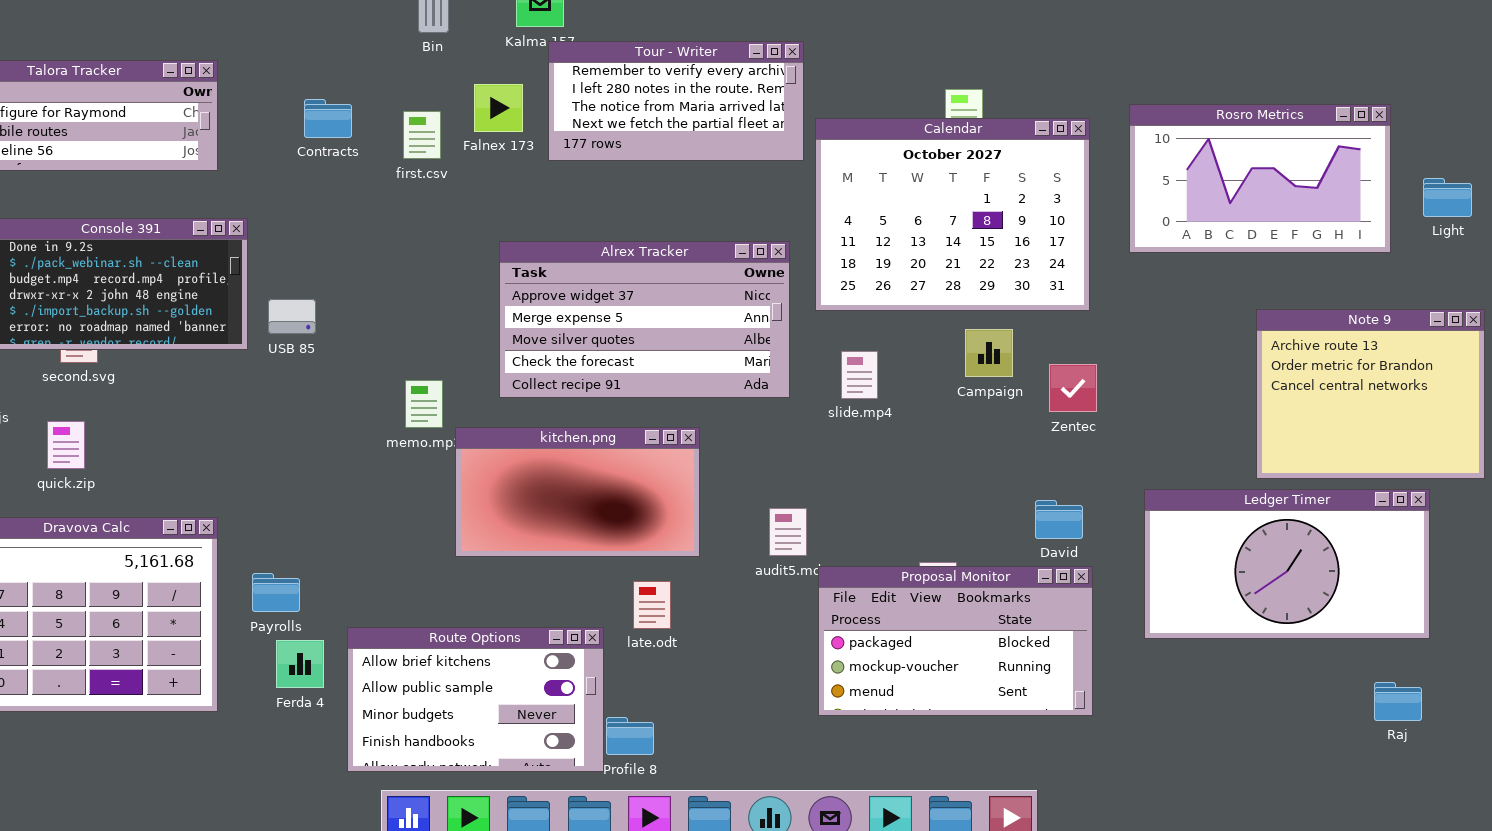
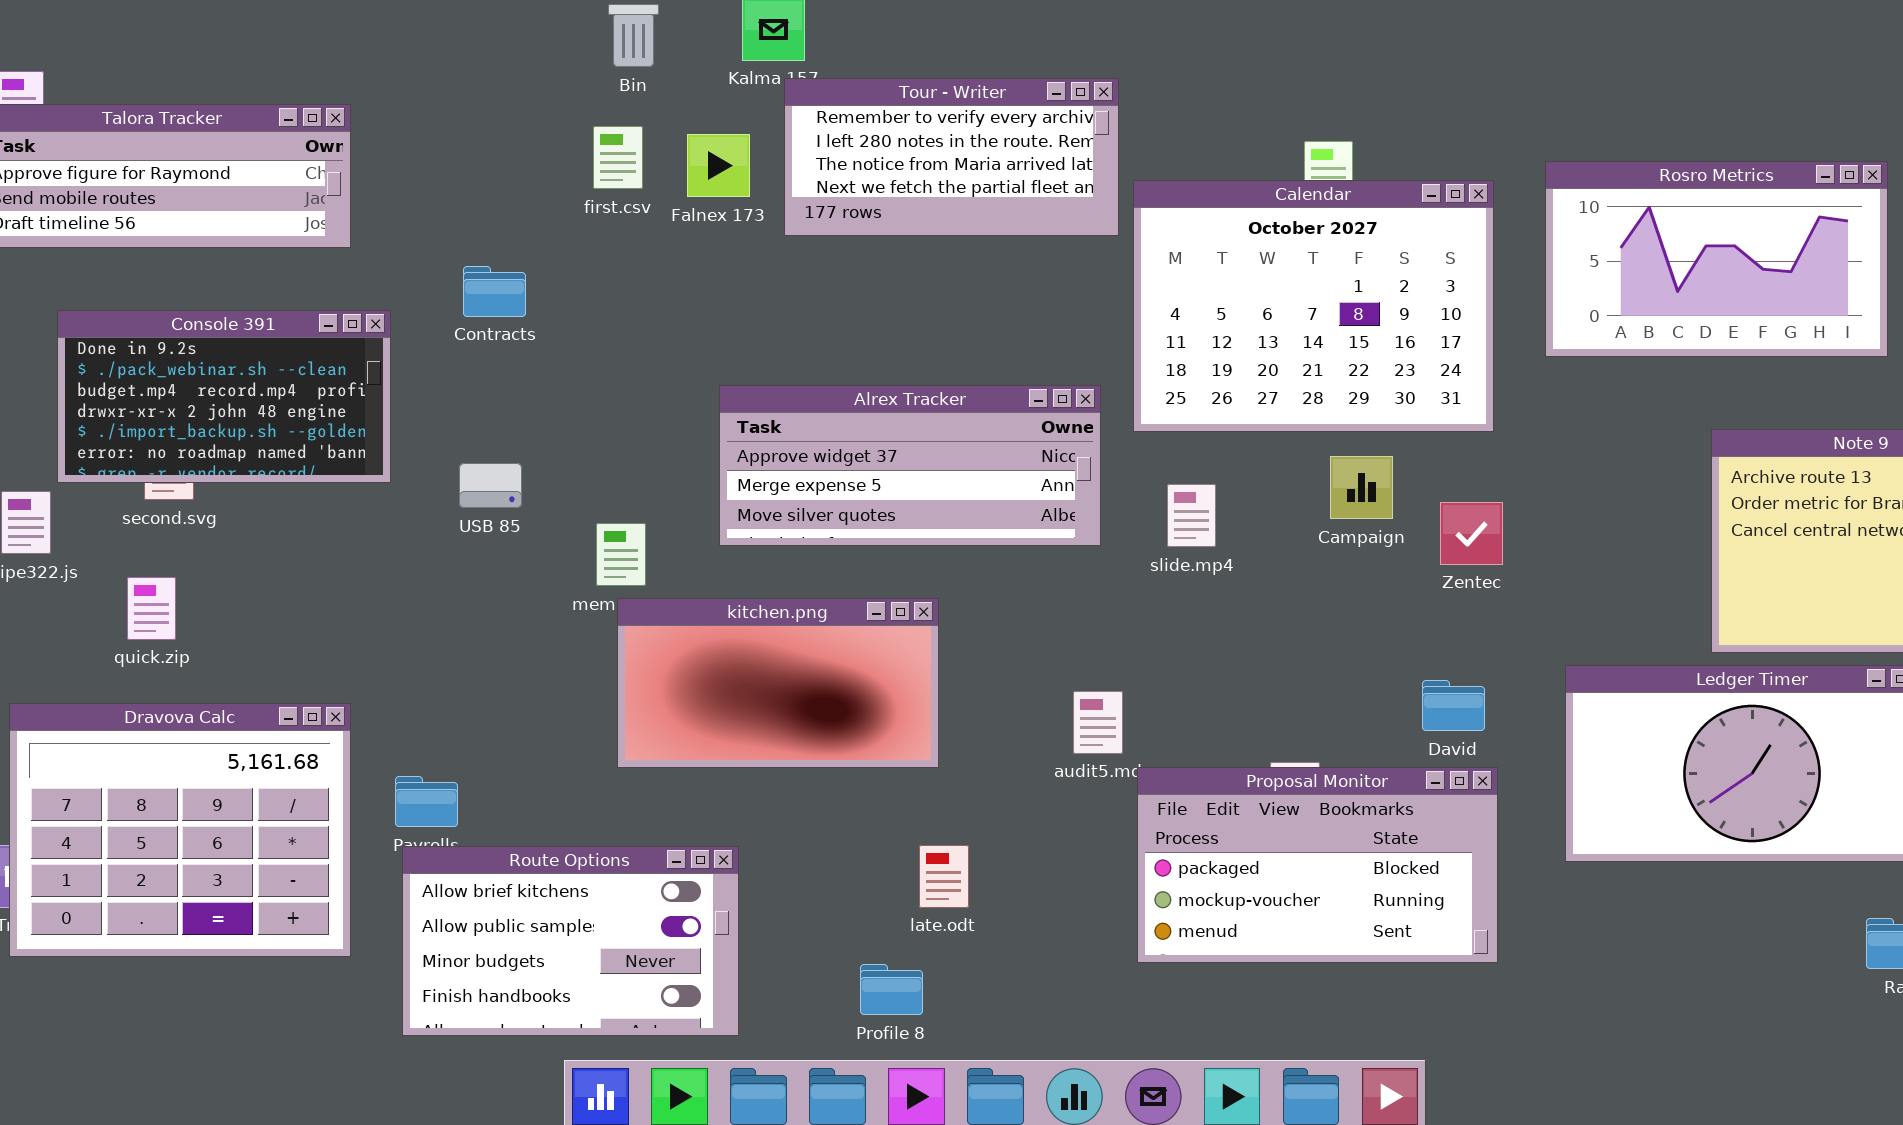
Contracts: [304,99,352,138] -> [463,266,526,317], moved
first.csv: [403,111,441,159] -> [593,126,643,189], moved
Alrex Tracker: [499,241,790,398] -> [719,385,1101,546], resized
USB 85: [268,299,316,334] -> [459,463,522,508], moved
kitchen.png: [455,427,700,557] -> [617,598,939,768], moved
late.odt: [633,581,671,629] -> [919,845,969,908], moved
Route Options: [347,627,604,772] -> [402,846,739,1036], moved

